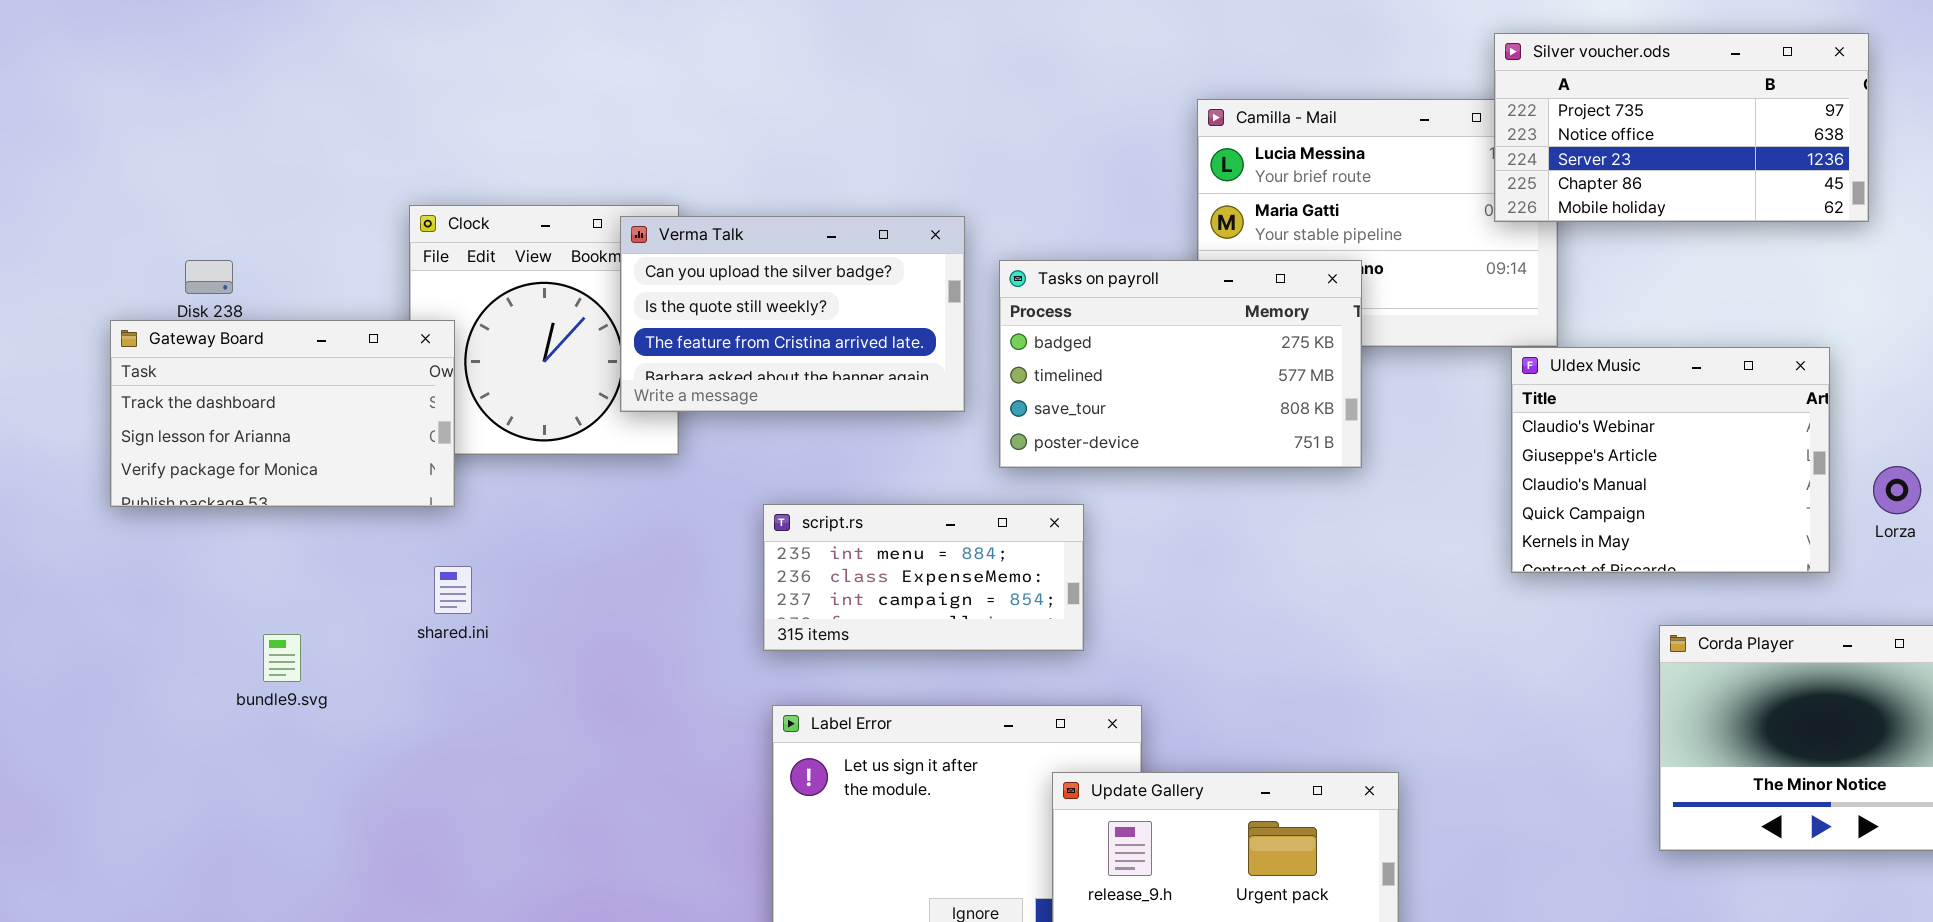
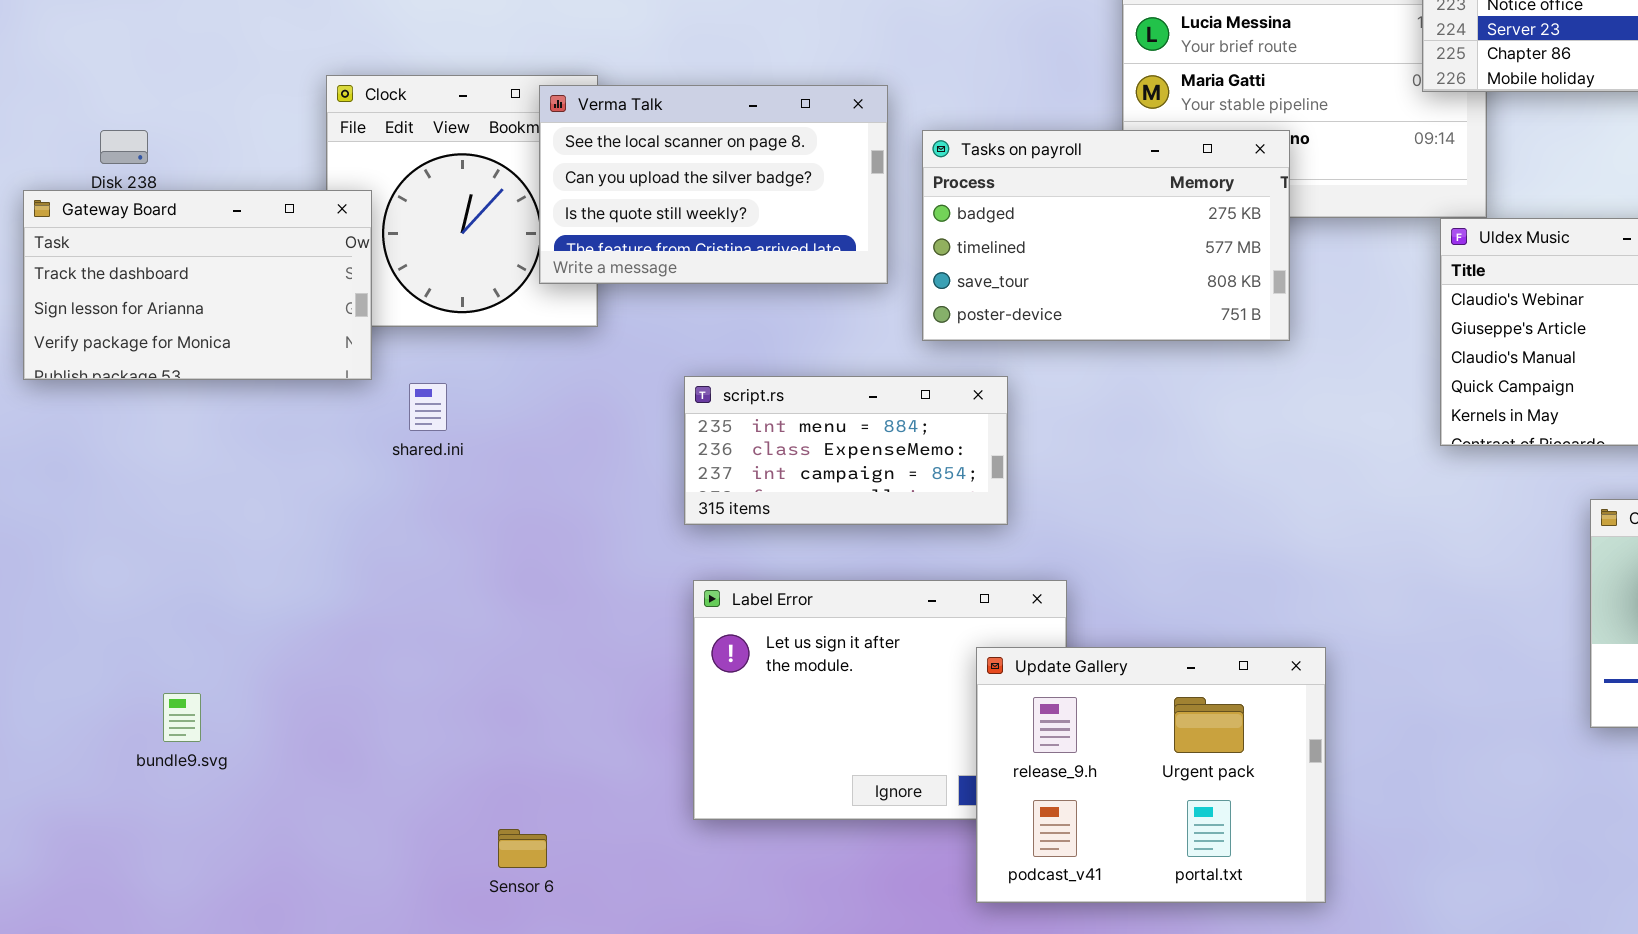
Verma Talk: [620,216,965,412] -> [539,85,888,284], scrolled up 1 row
shared.ini: [434,566,472,614] -> [409,383,447,431], moved
bundle9.svg: [263,634,301,682] -> [163,693,201,742], moved

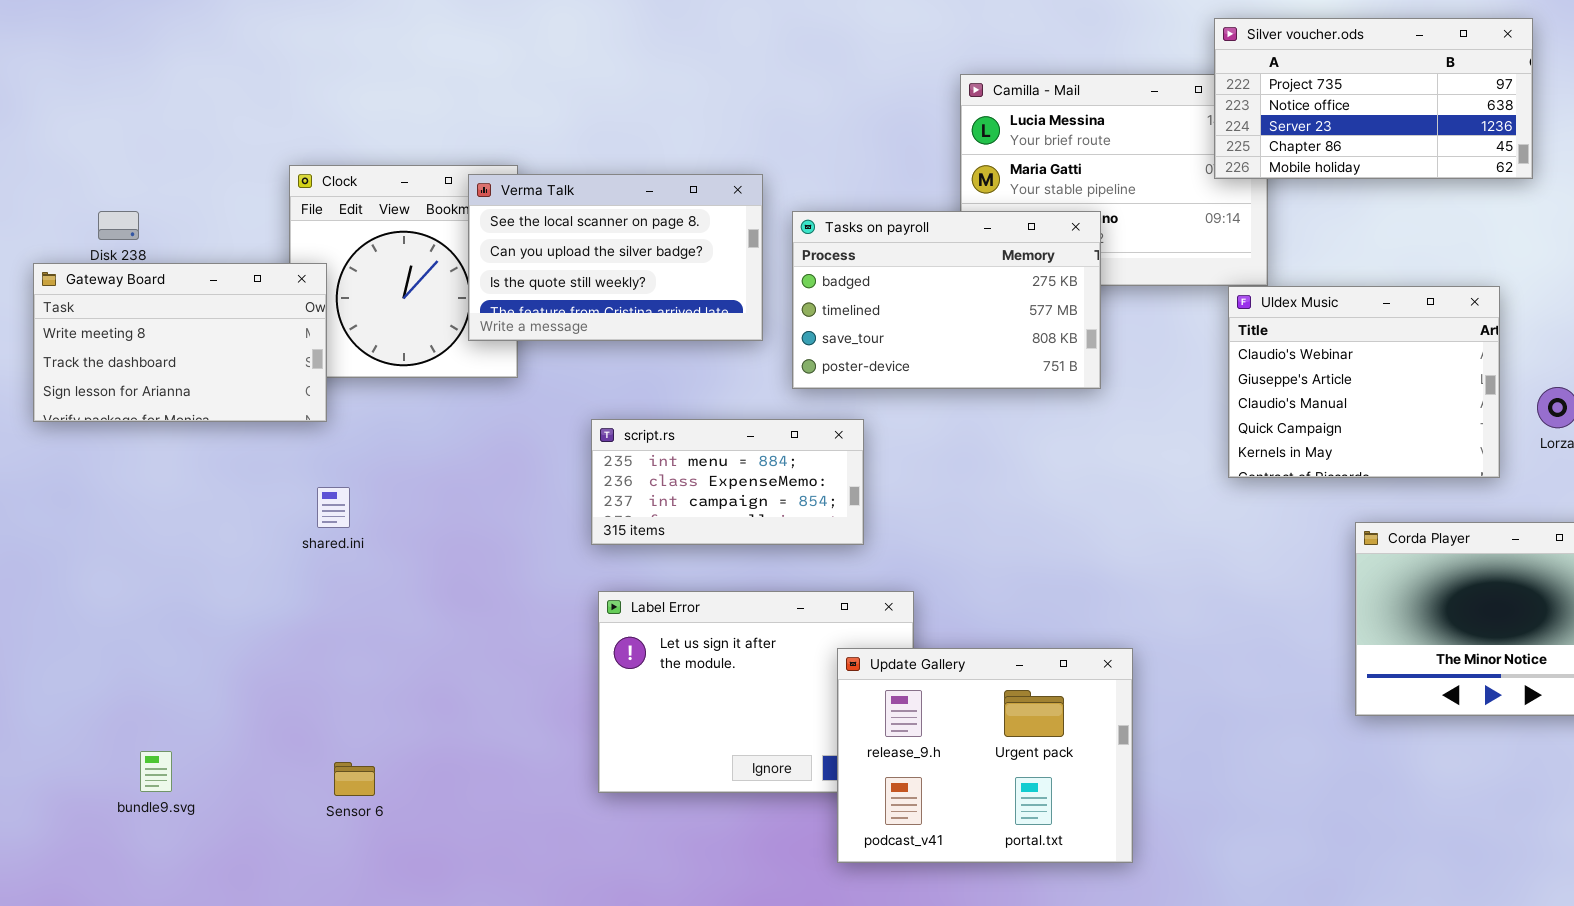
Gateway Board: [23,190,372,380] -> [33,263,327,422], scrolled up 1 row
shared.ini: [409,383,447,431] -> [317,487,350,528], moved
bundle9.svg: [163,693,201,742] -> [140,751,172,792], moved
Sensor 6: [498,829,547,868] -> [334,762,375,796], moved

